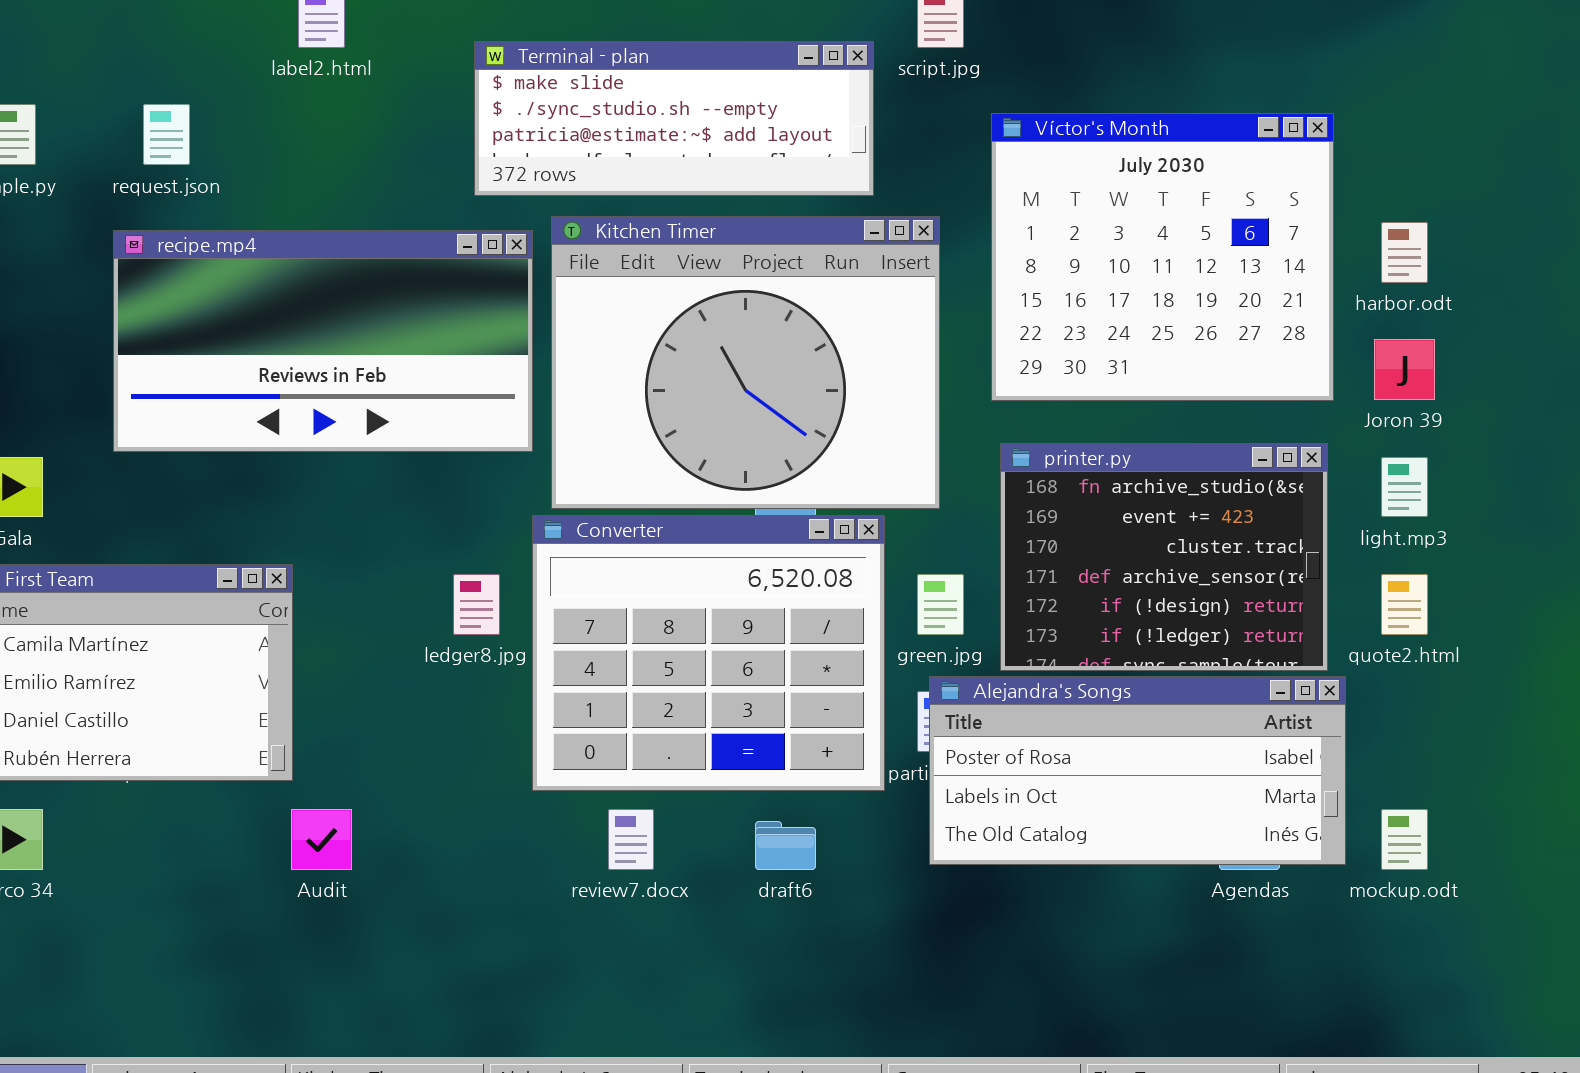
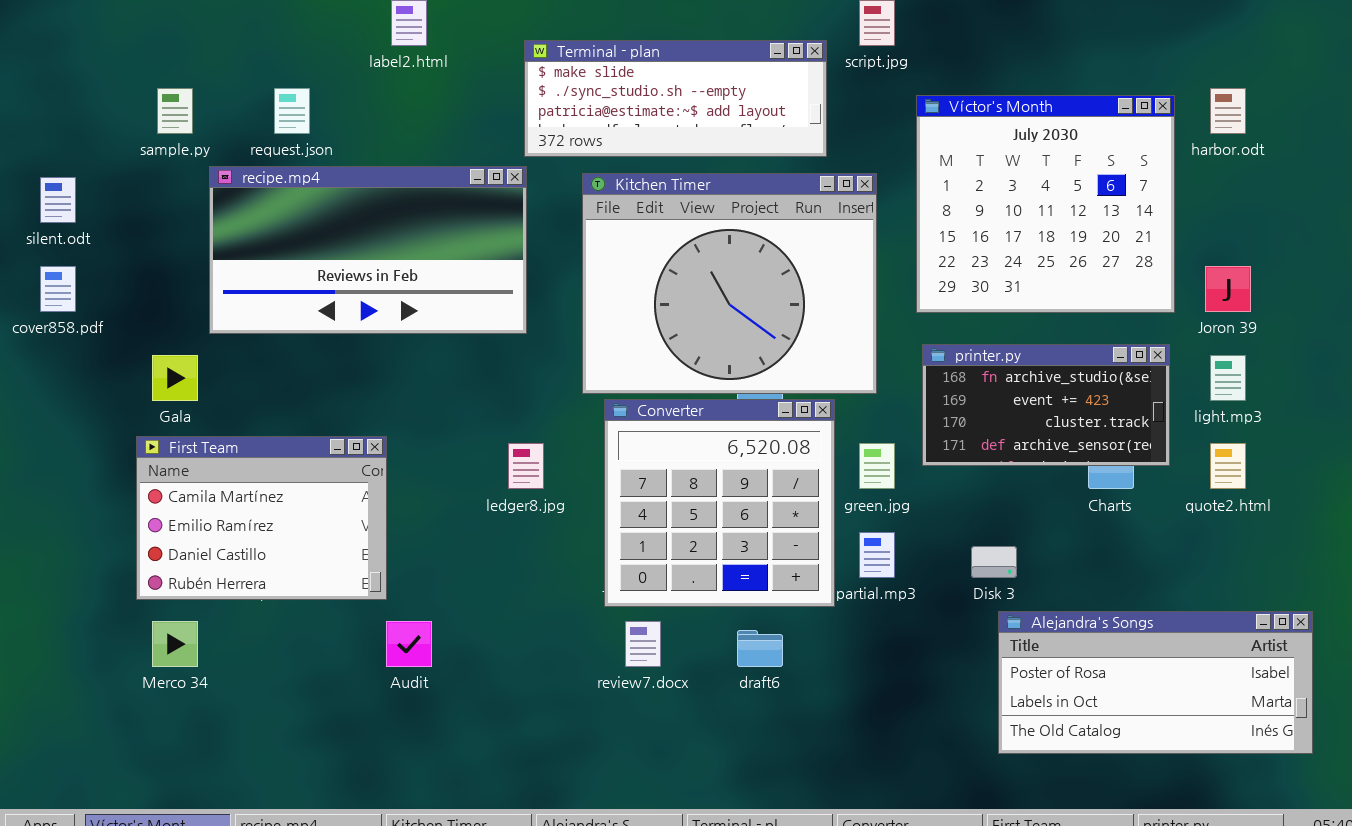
harbor.odt: [1381,222,1428,283] -> [1210,88,1246,134], moved
recipe.mp4: [113,230,533,452] -> [209,166,527,334], moved
printer.py: [1000,443,1328,671] -> [922,344,1170,466], resized
Converter: [532,515,885,791] -> [604,399,835,607], resized
Alejandra's Songs: [929,676,1346,865] -> [998,611,1313,754], moved

